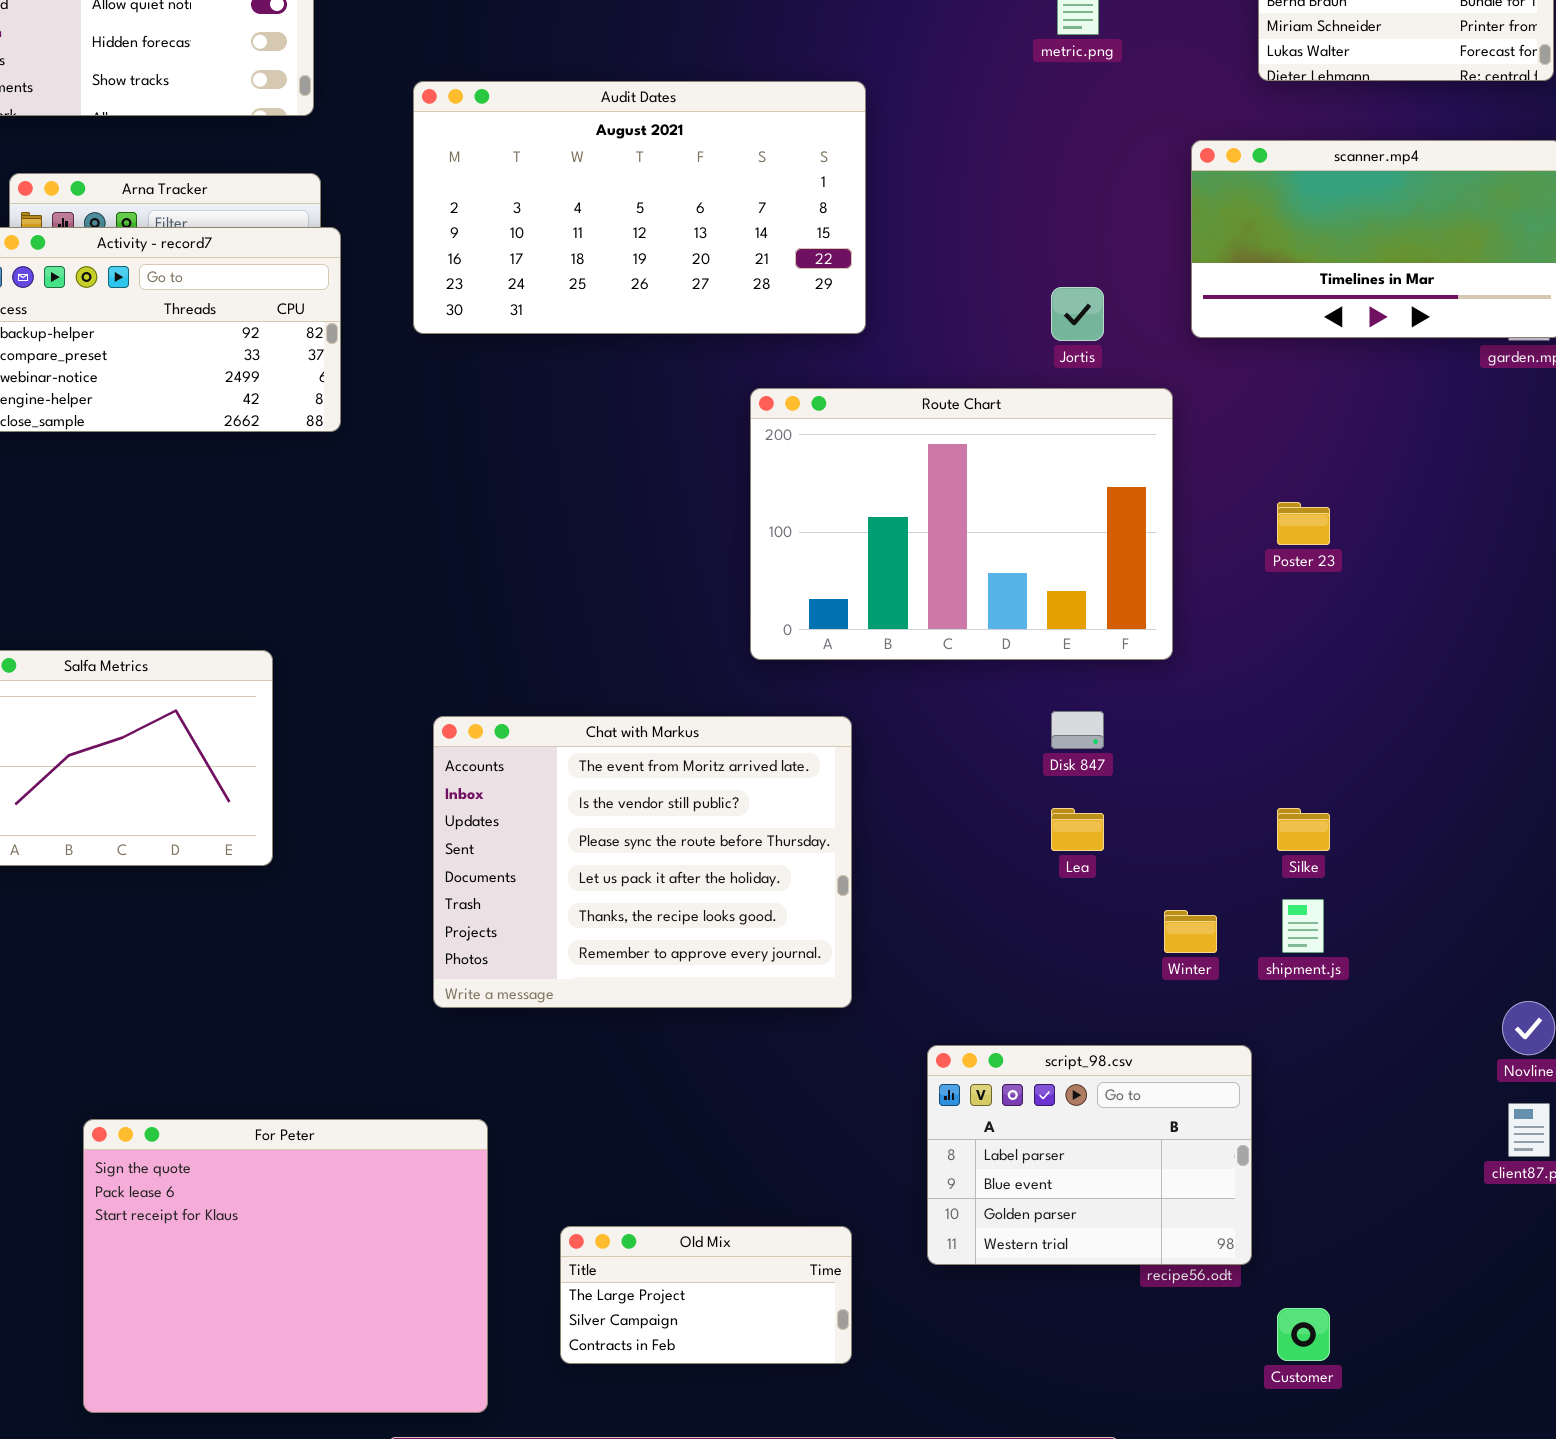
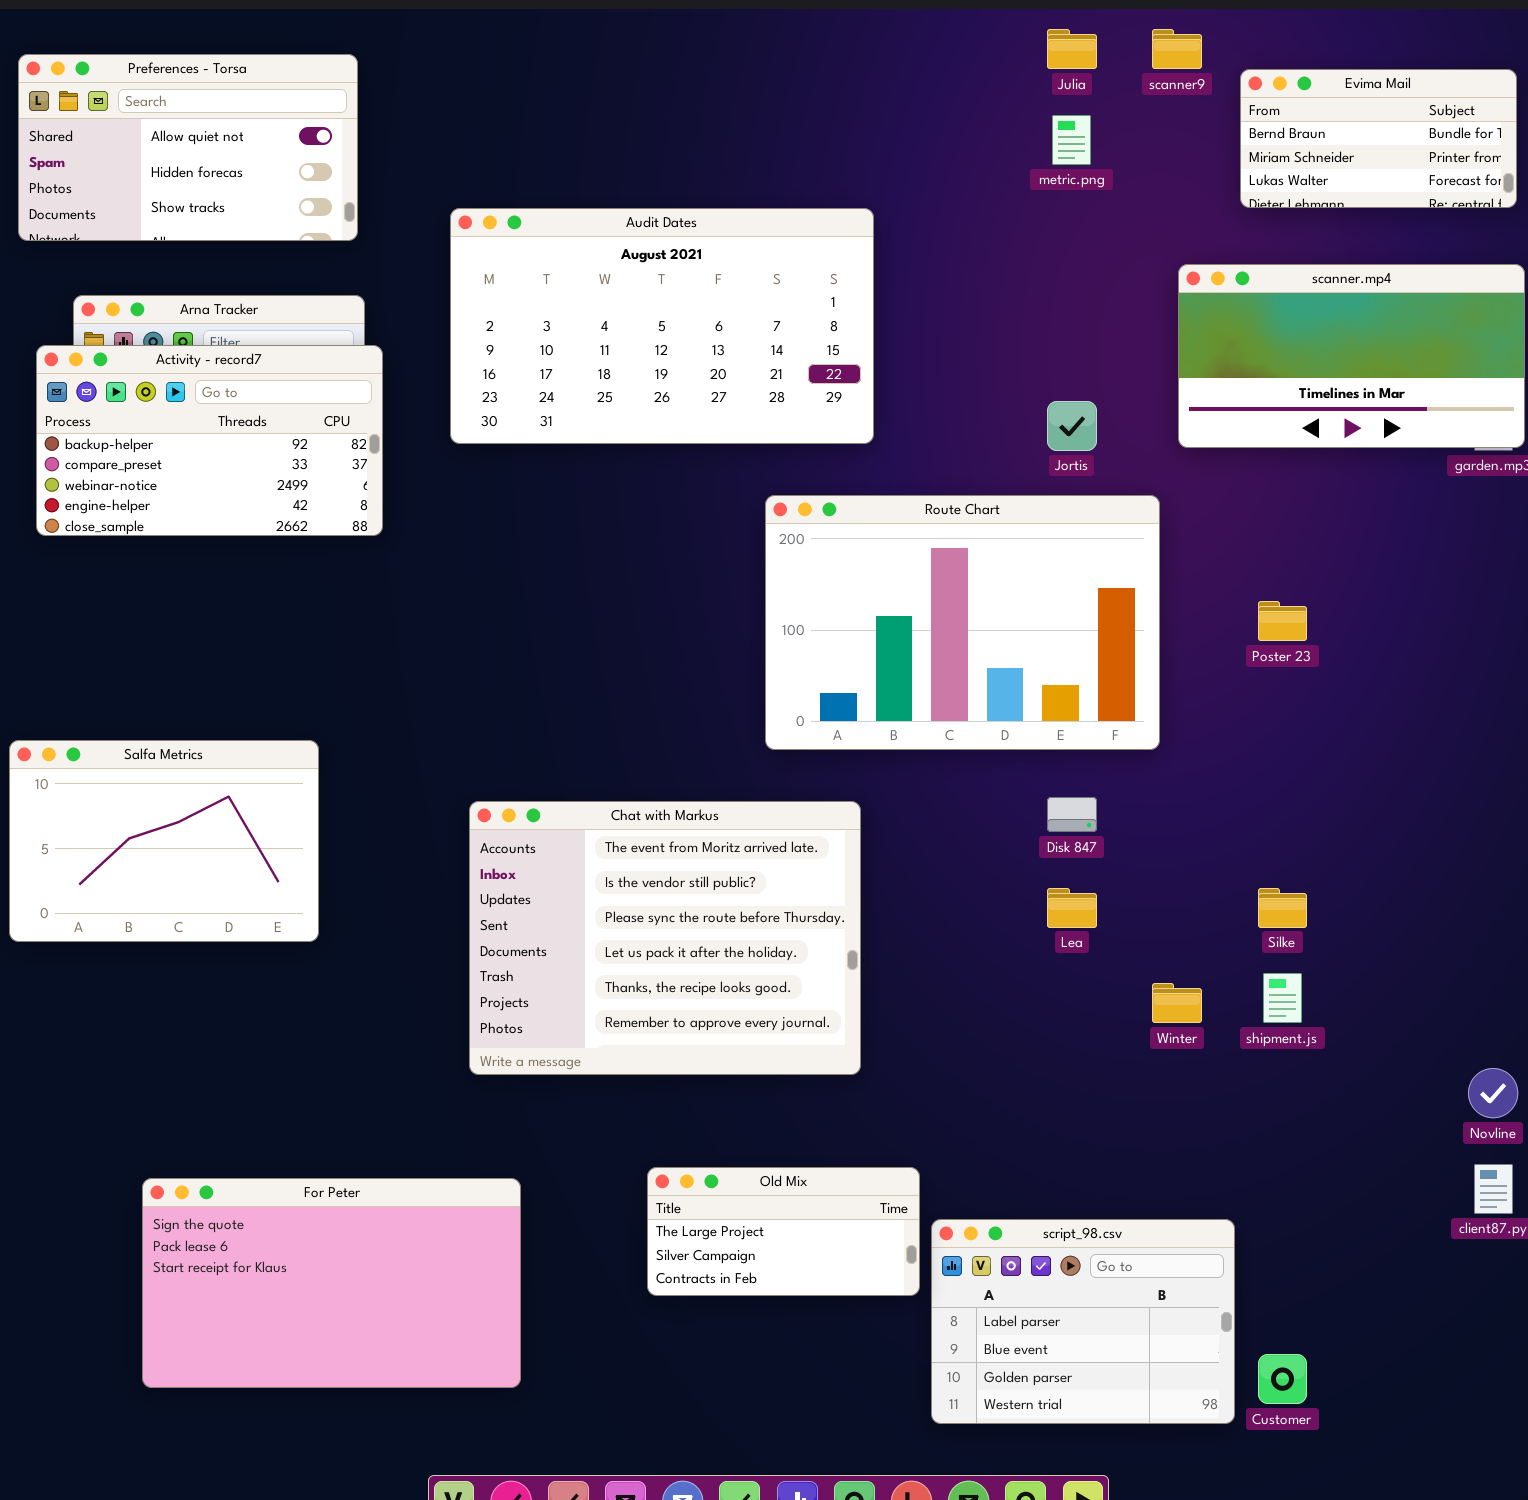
script_98.csv: [927,1045,1252,1265] -> [931,1219,1235,1424], moved
For Peter: [83,1119,488,1413] -> [142,1178,521,1388], resized
Old Mix: [560,1226,852,1364] -> [647,1167,920,1296], moved

